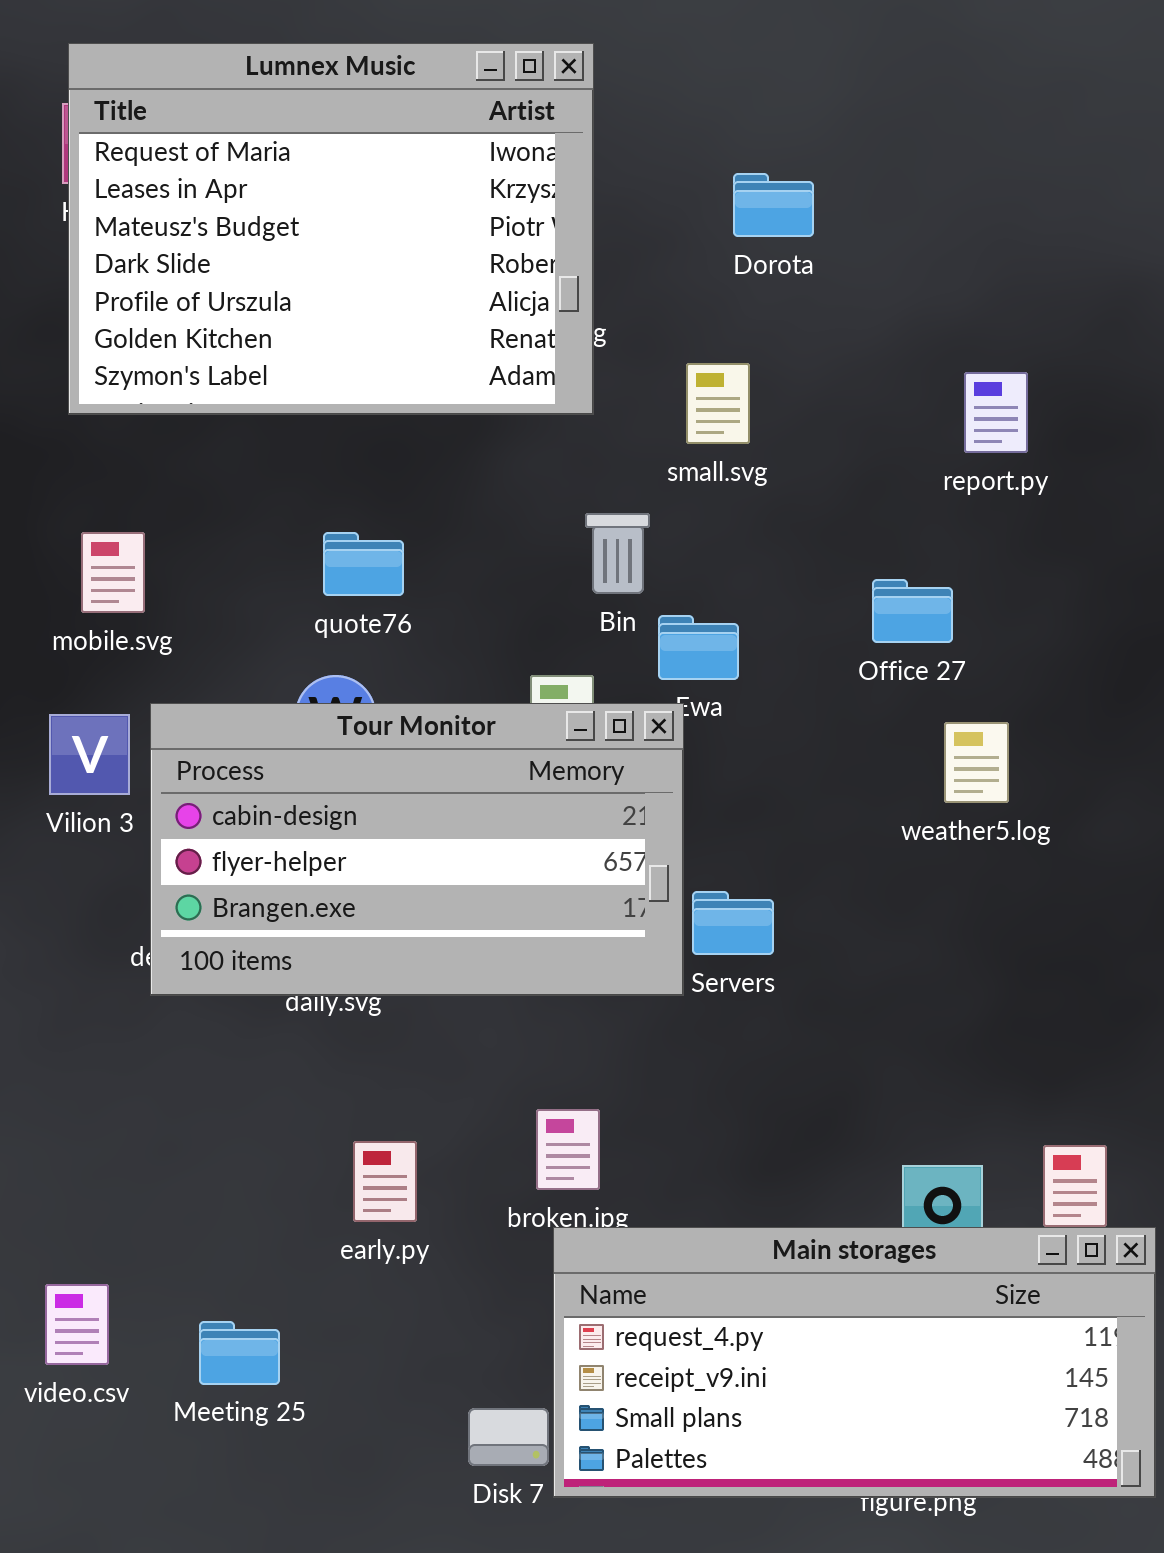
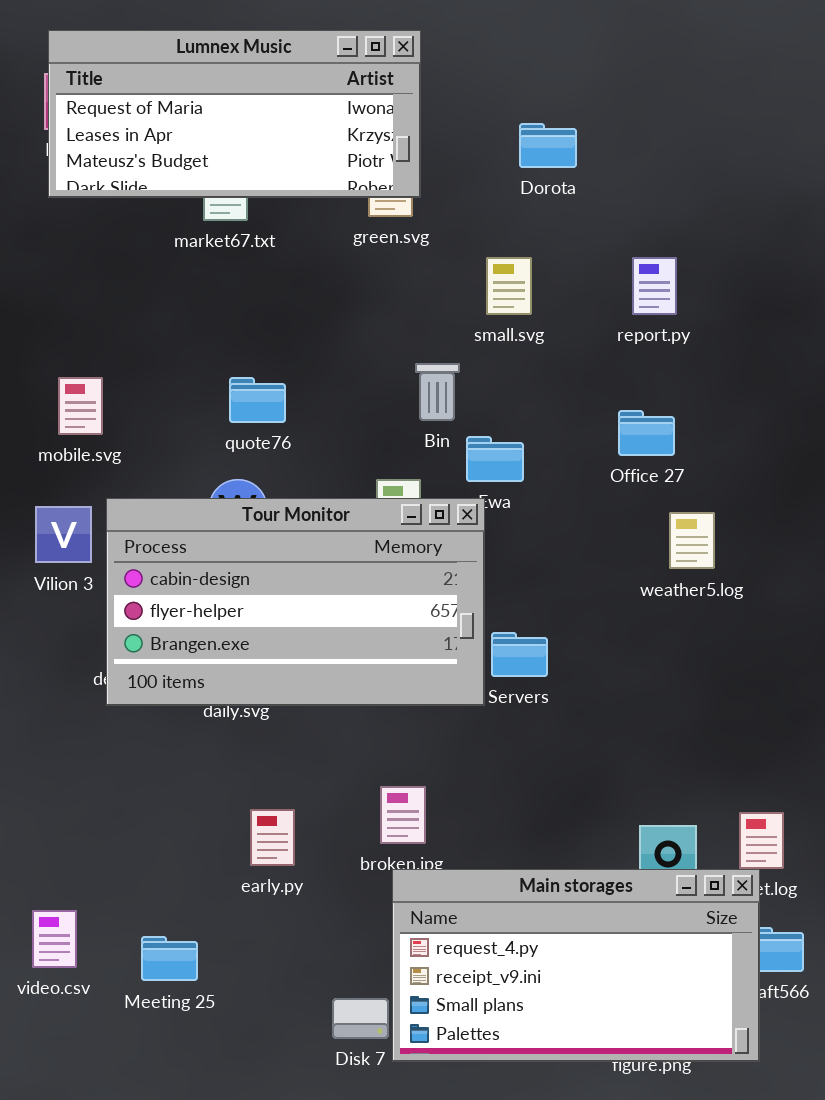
Lumnex Music: [68,43,594,415] -> [48,30,421,198], resized
report.py: [964,372,1028,453] -> [632,257,677,315], moved
Main storages: [553,1227,1156,1498] -> [392,869,760,1062], resized

